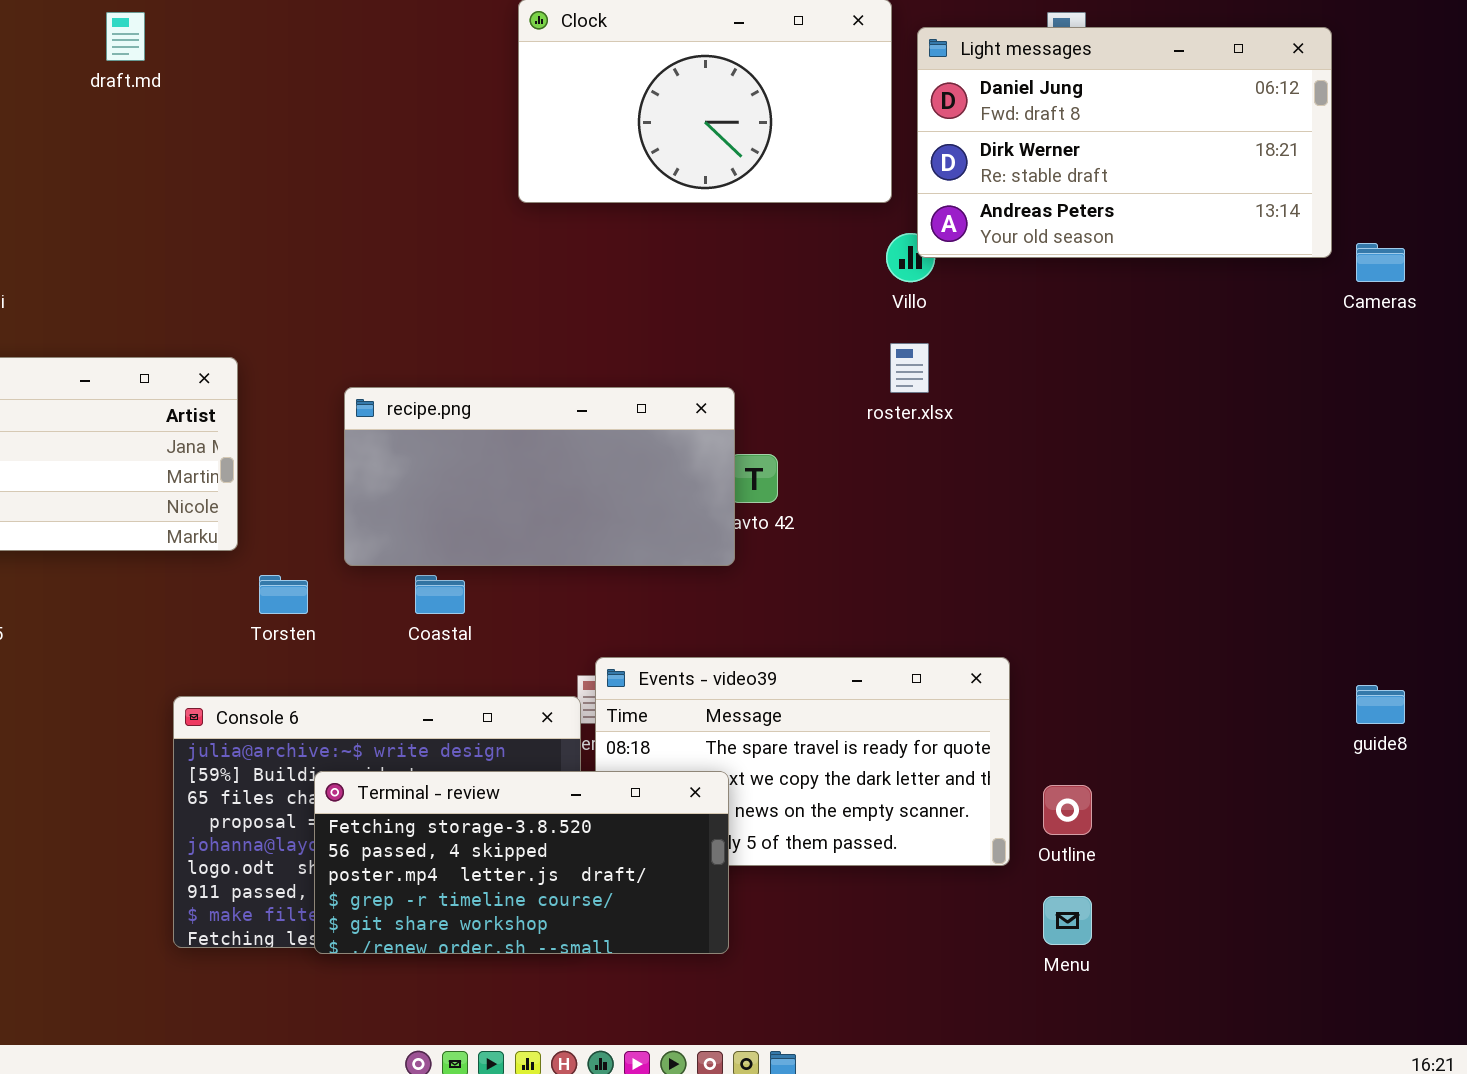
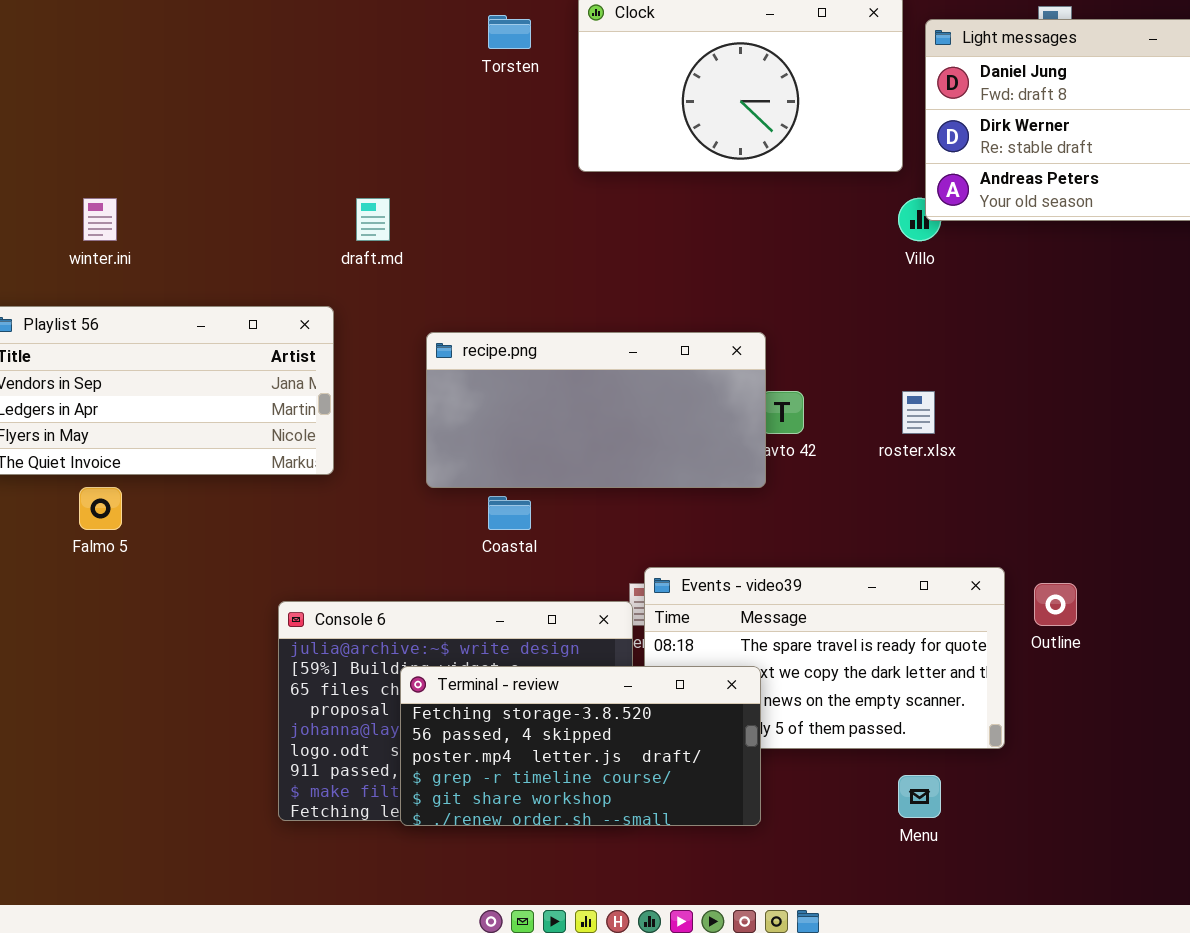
draft.md: [106,12,145,61] -> [356,198,390,241], moved
roster.xlsx: [890,343,929,393] -> [902,391,935,434], moved
Torsten: [259,575,308,614] -> [488,15,531,49], moved
Outline: [1043,785,1092,835] -> [1034,583,1077,626], moved
Menu: [1043,896,1092,945] -> [898,775,941,818], moved

